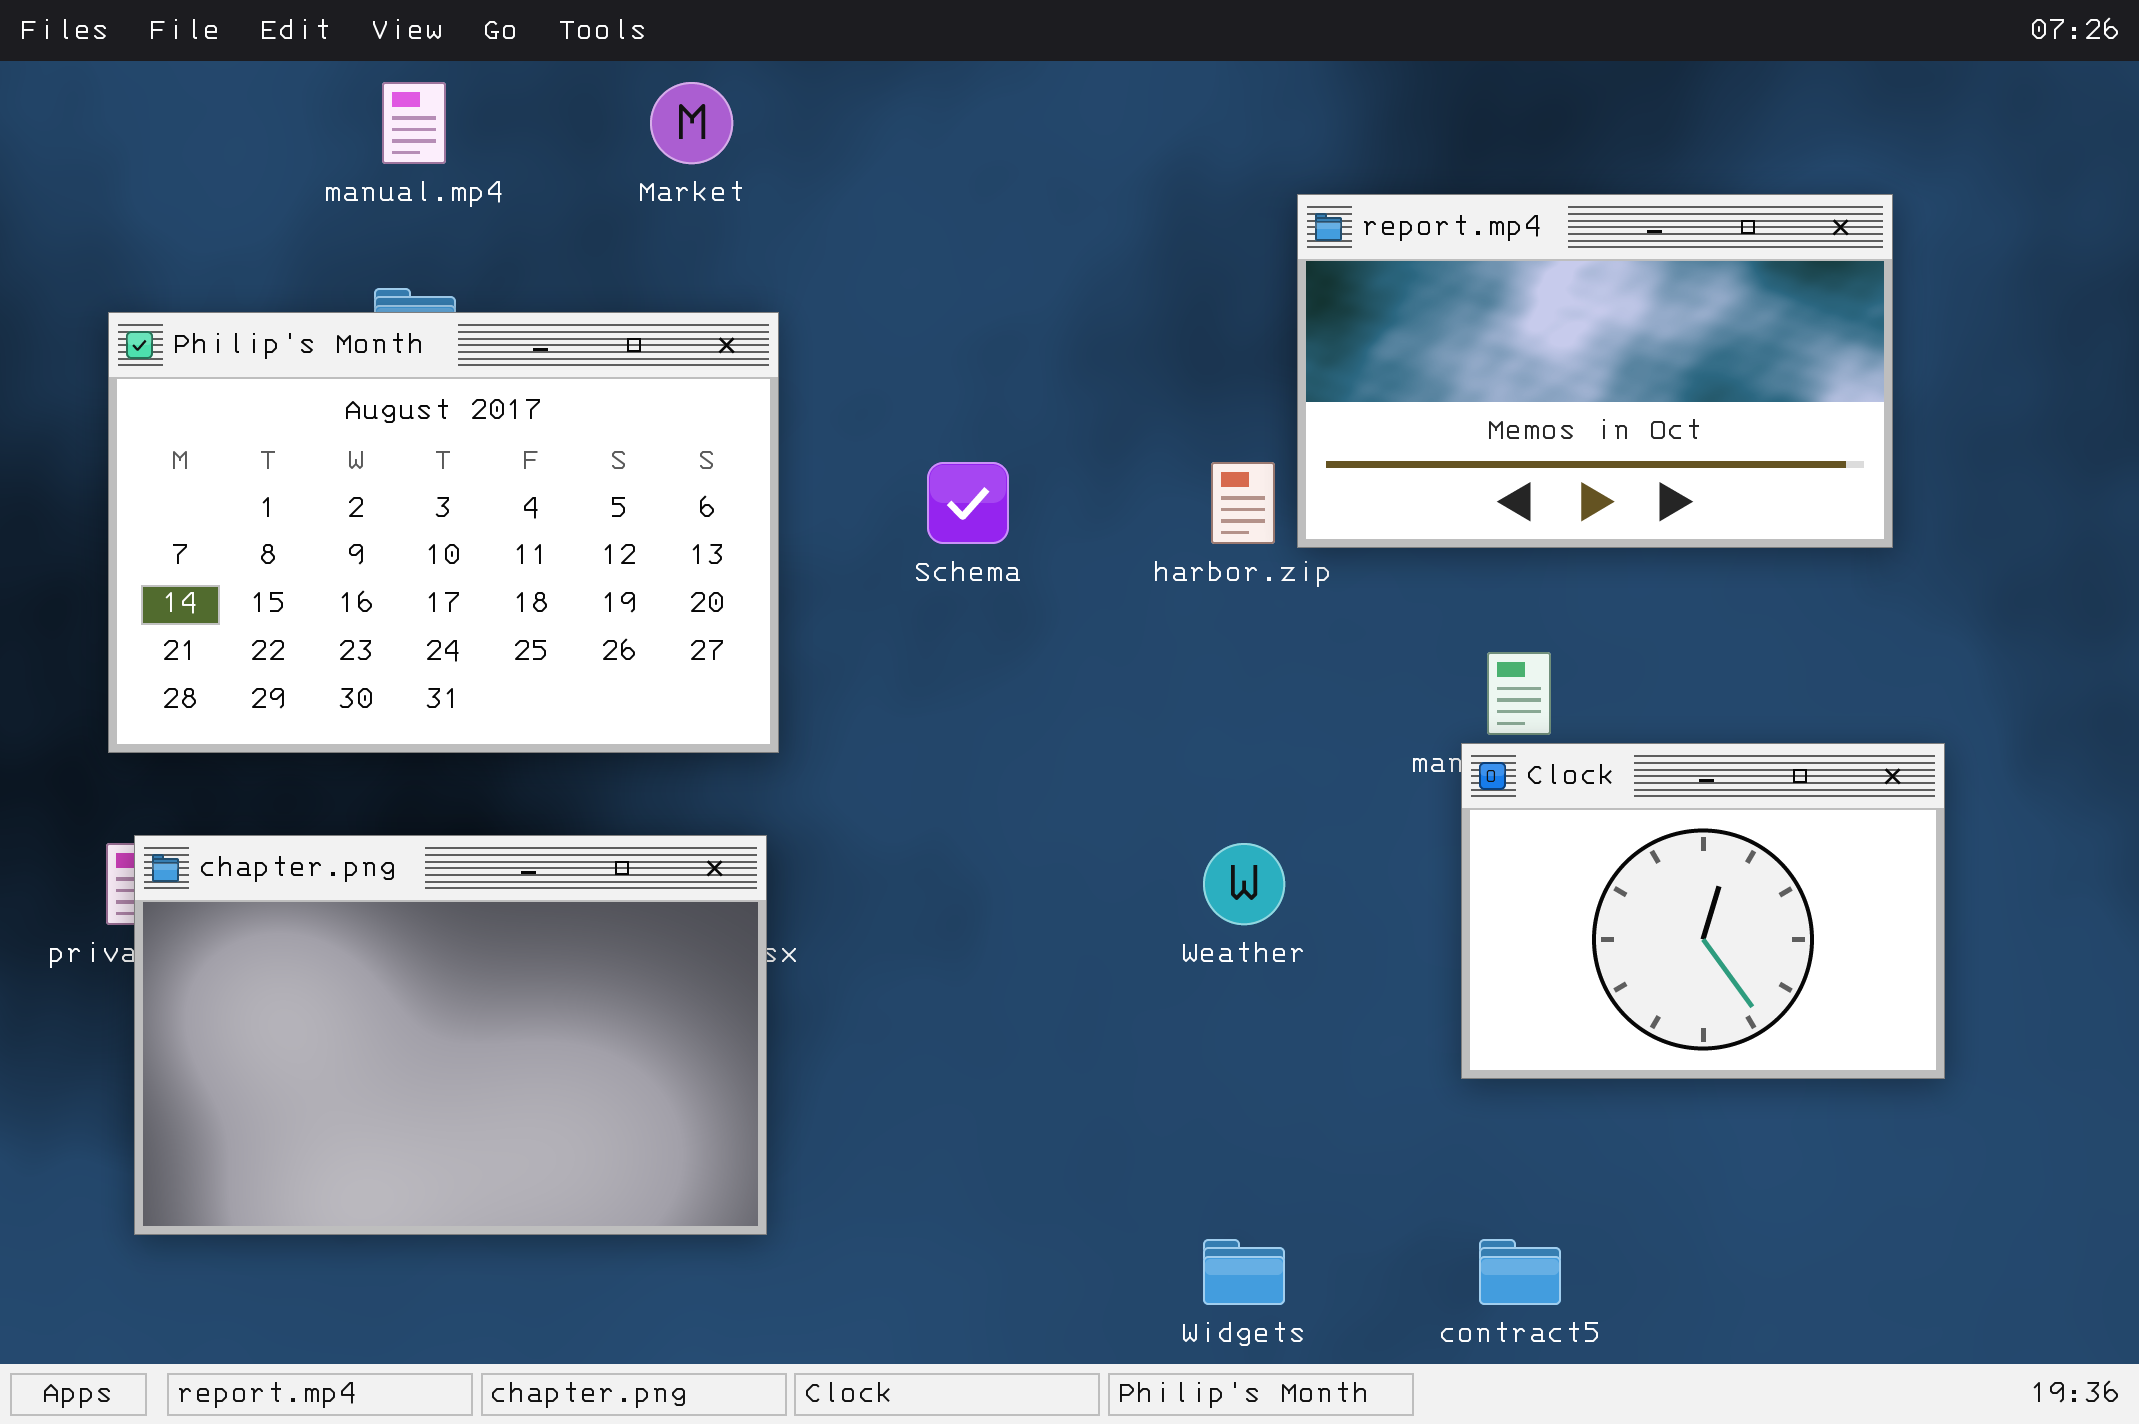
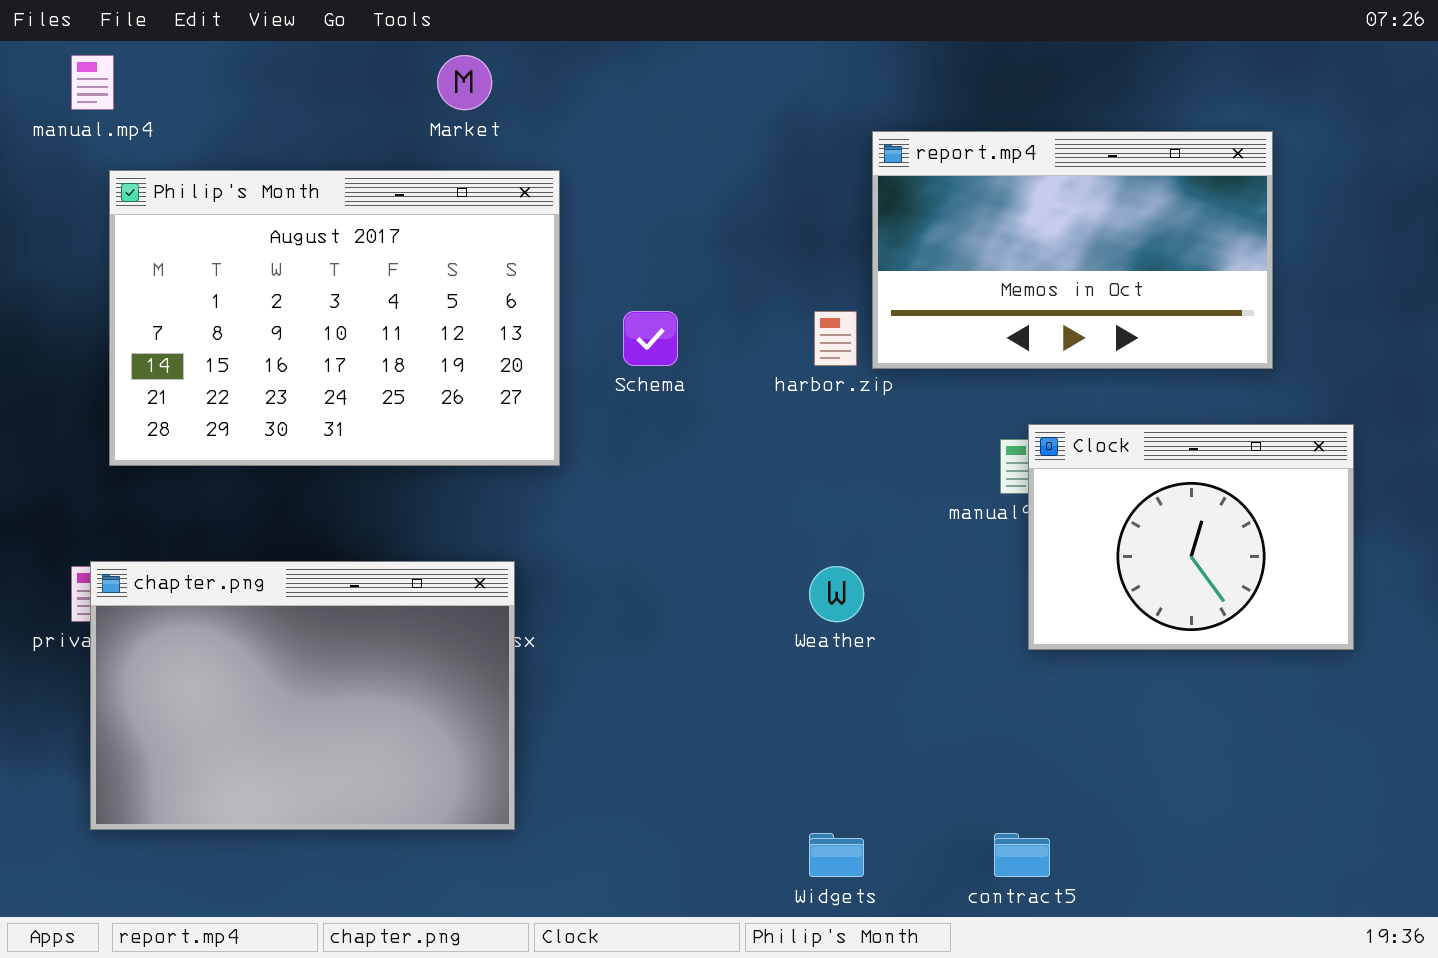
manual.mp4: [382,82,446,164] -> [71,55,114,110], moved
Philip's Month: [108,312,779,753] -> [109,170,560,466], moved
Clock: [1461,743,1945,1079] -> [1028,424,1354,650], moved

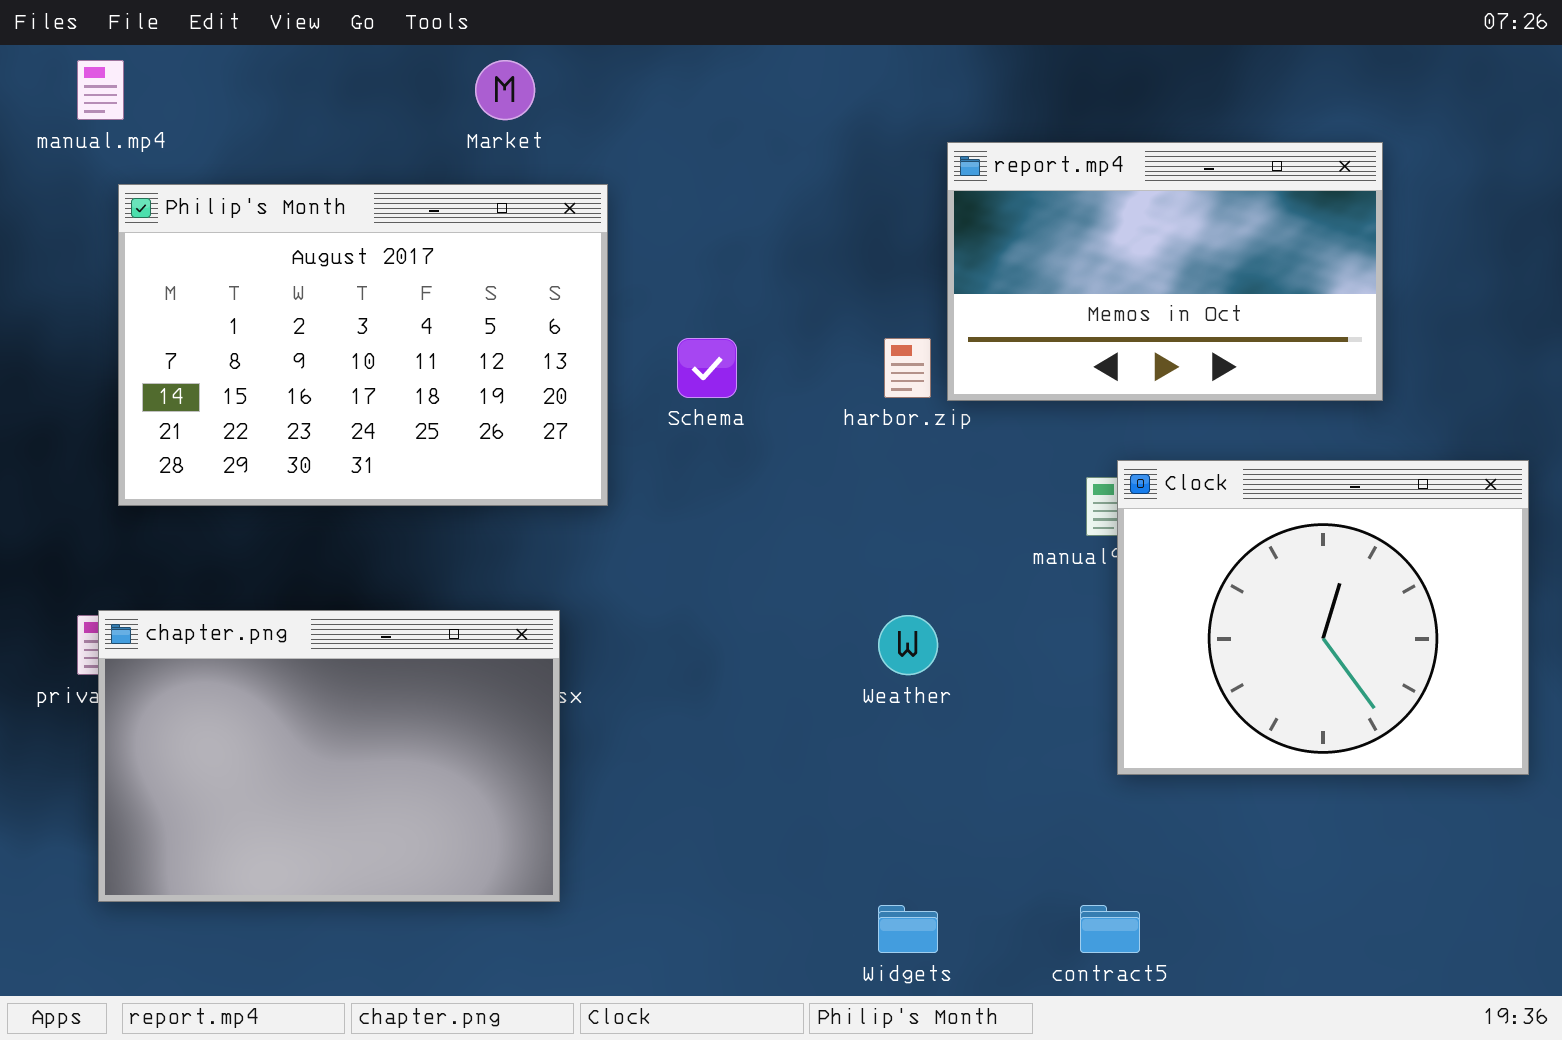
Clock: [1028,424,1354,650] -> [1117,460,1529,775], resized

